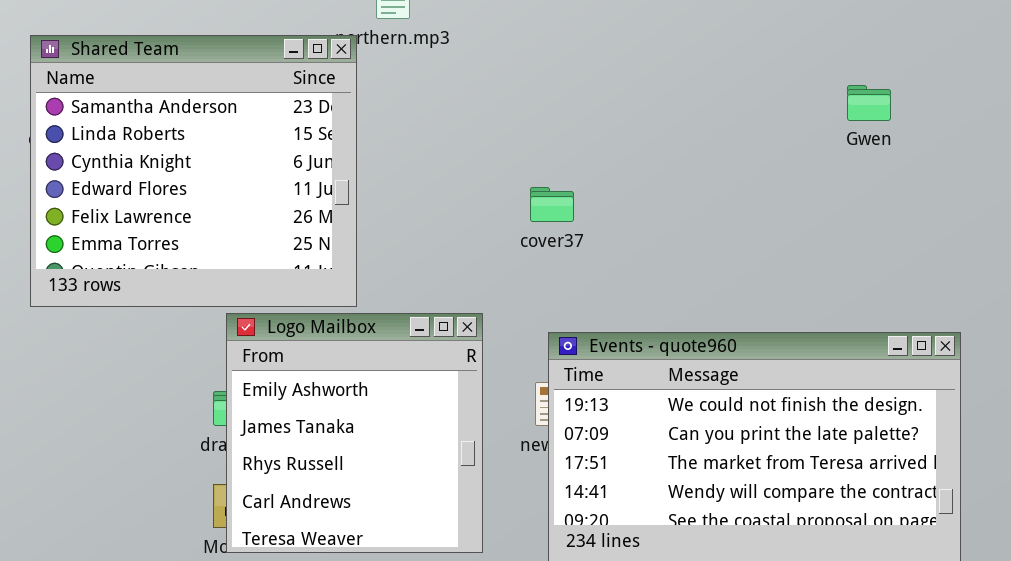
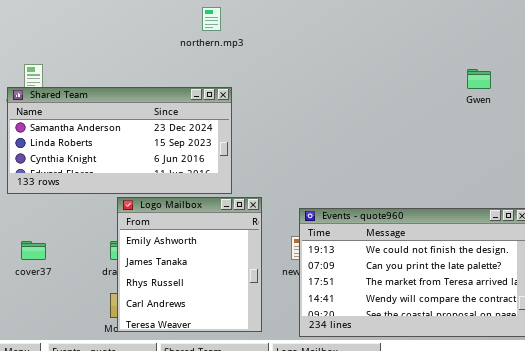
Shared Team: [30,35,357,307] -> [7,87,232,194], resized
cover37: [530,187,574,222] -> [21,241,46,260], moved

